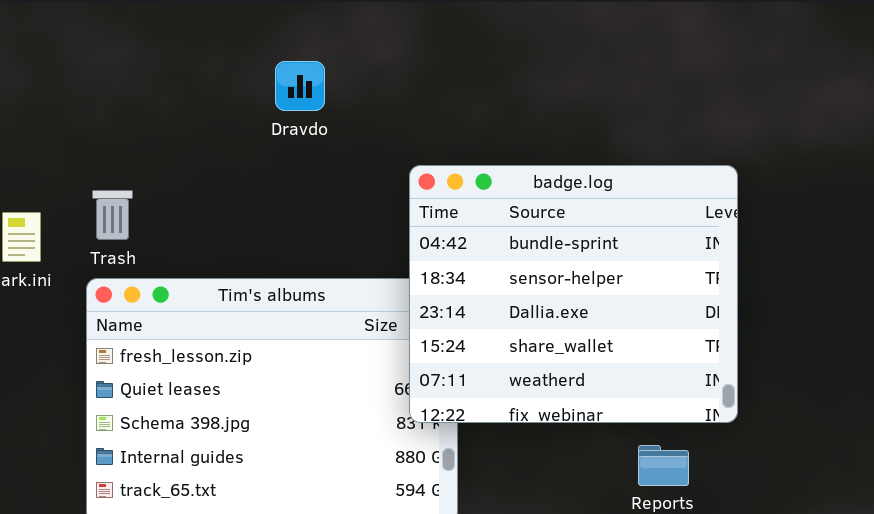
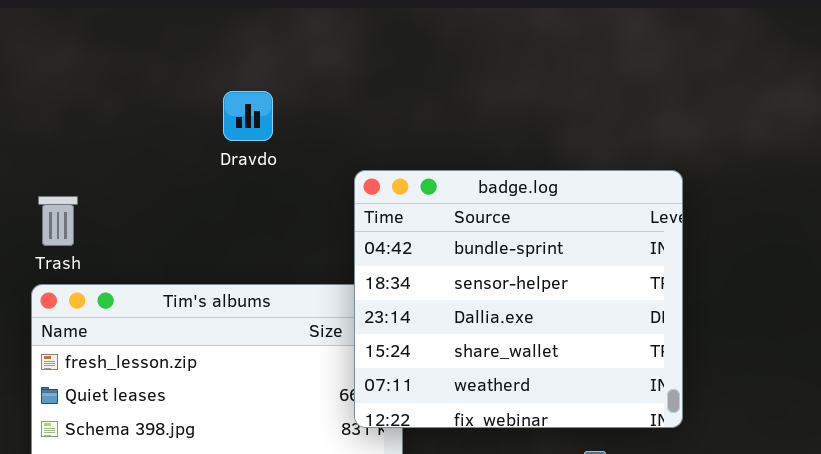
Dravdo: [275,61,325,111] -> [223,91,273,141], moved

